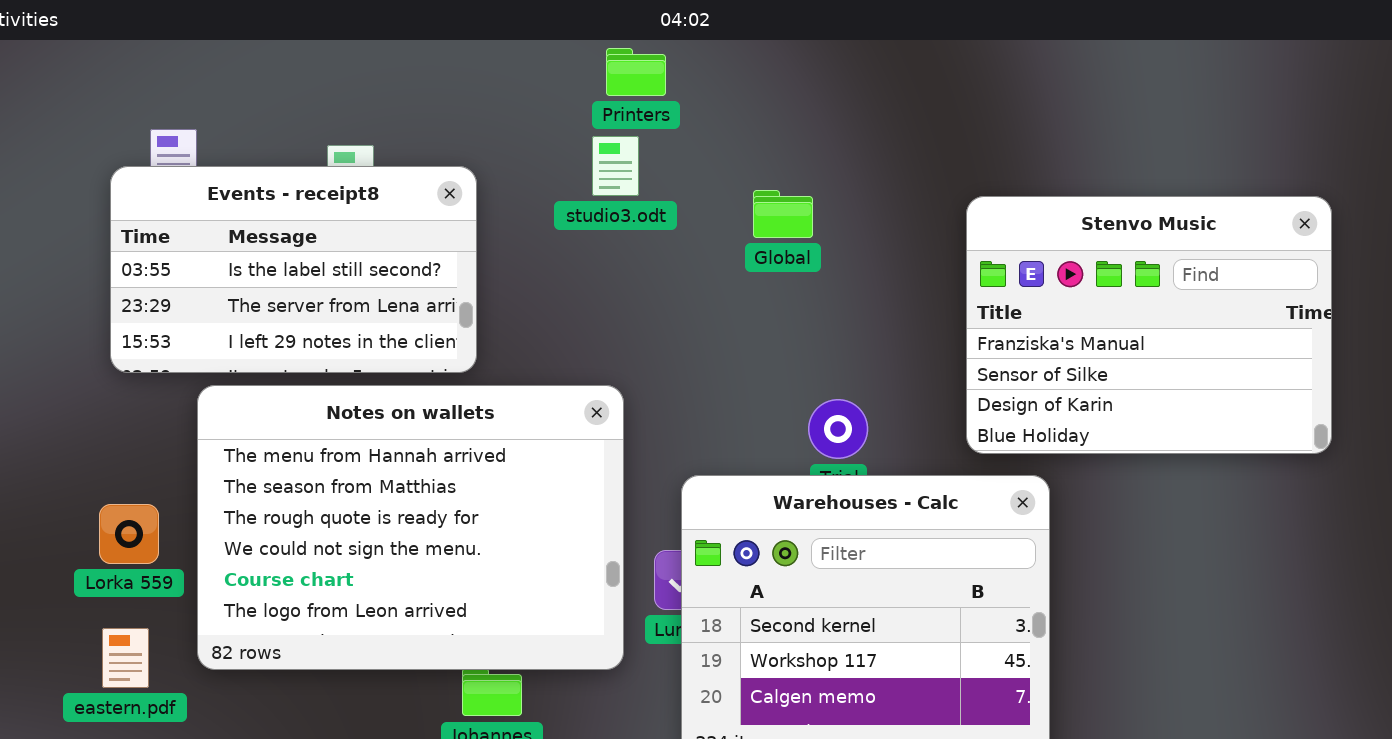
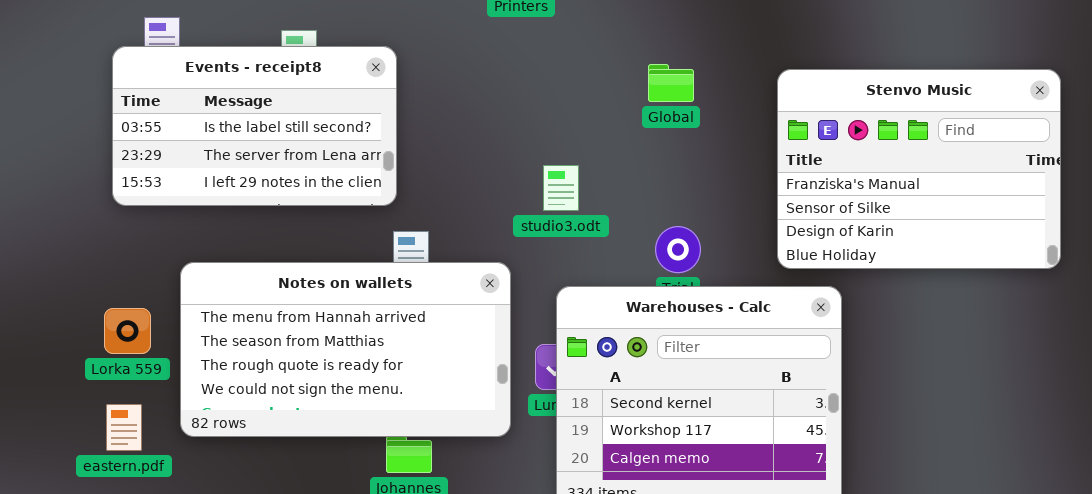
studio3.odt: [592,136,639,196] -> [543,165,579,211], moved
Global: [753,190,813,238] -> [648,64,694,102], moved
Notes on wallets: [197,385,624,670] -> [180,262,511,437], resized

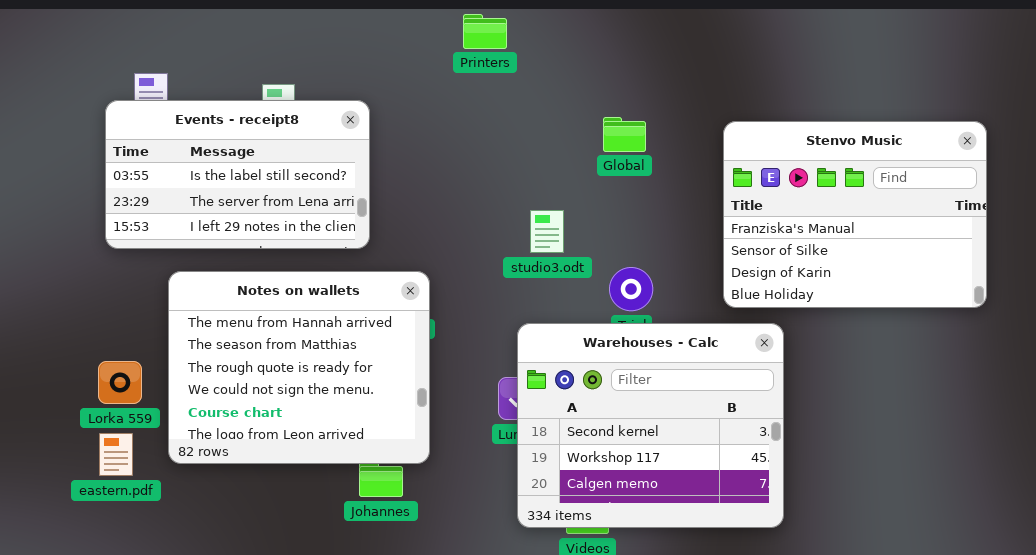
studio3.odt: [543,165,579,211] -> [530,210,564,253], moved
Notes on wallets: [180,262,511,437] -> [168,271,430,464], resized
Lorka 559: [104,308,151,354] -> [98,361,142,404], moved

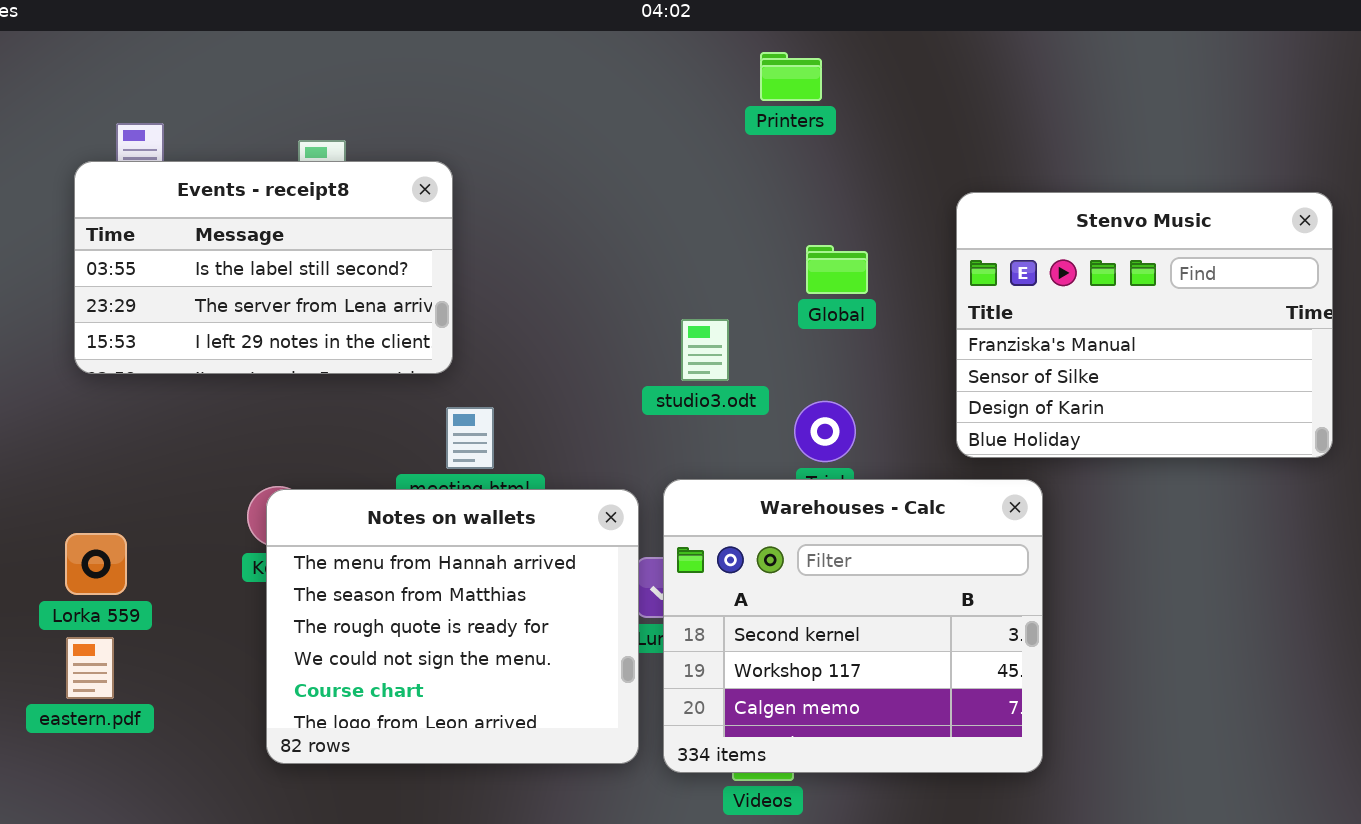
Printers: [463,14,507,49] -> [760,52,822,101], moved
Global: [603,117,646,152] -> [806,245,868,294], moved
Notes on wallets: [168,271,430,464] -> [266,489,639,764], moved

